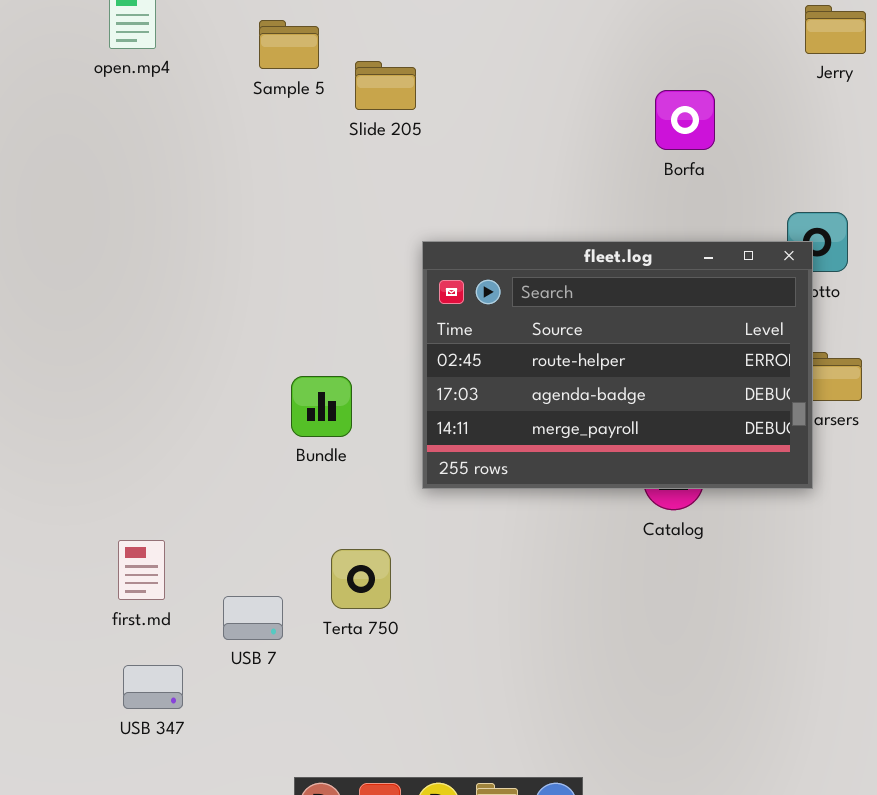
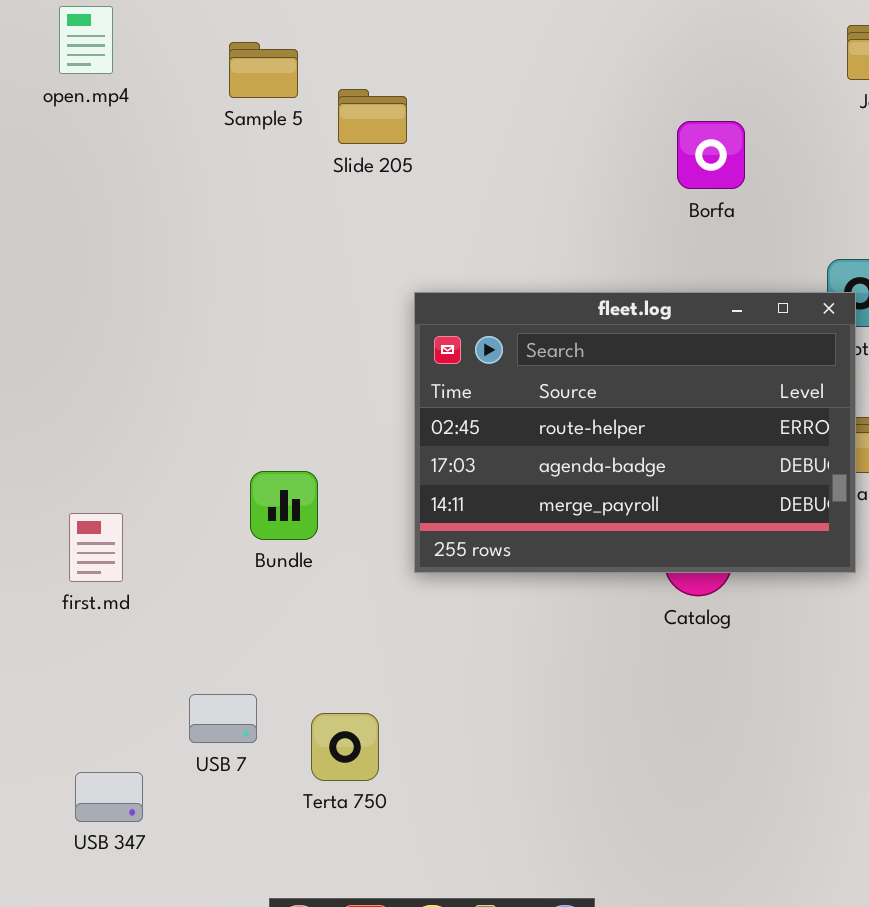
Bundle: [291,376,352,437] -> [250,471,318,540], moved
first.md: [118,540,165,600] -> [69,513,123,582], moved
Terta 750: [331,549,391,609] -> [311,713,379,781], moved

